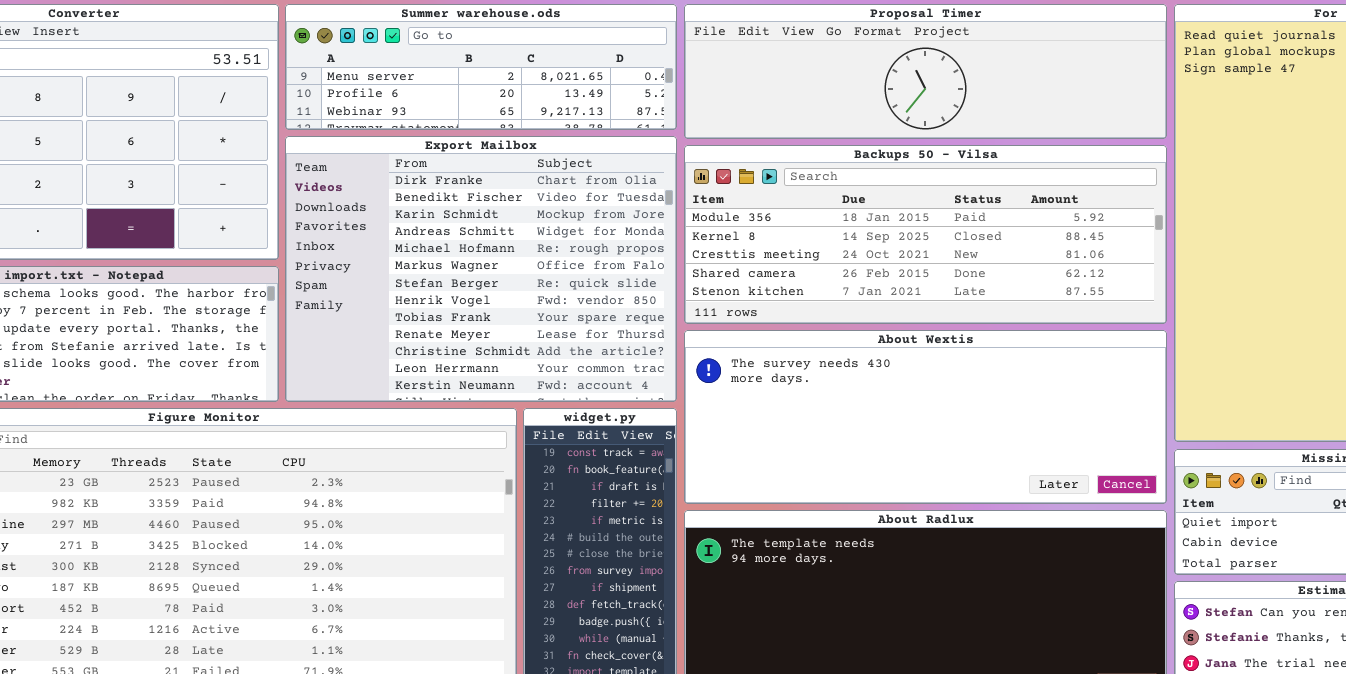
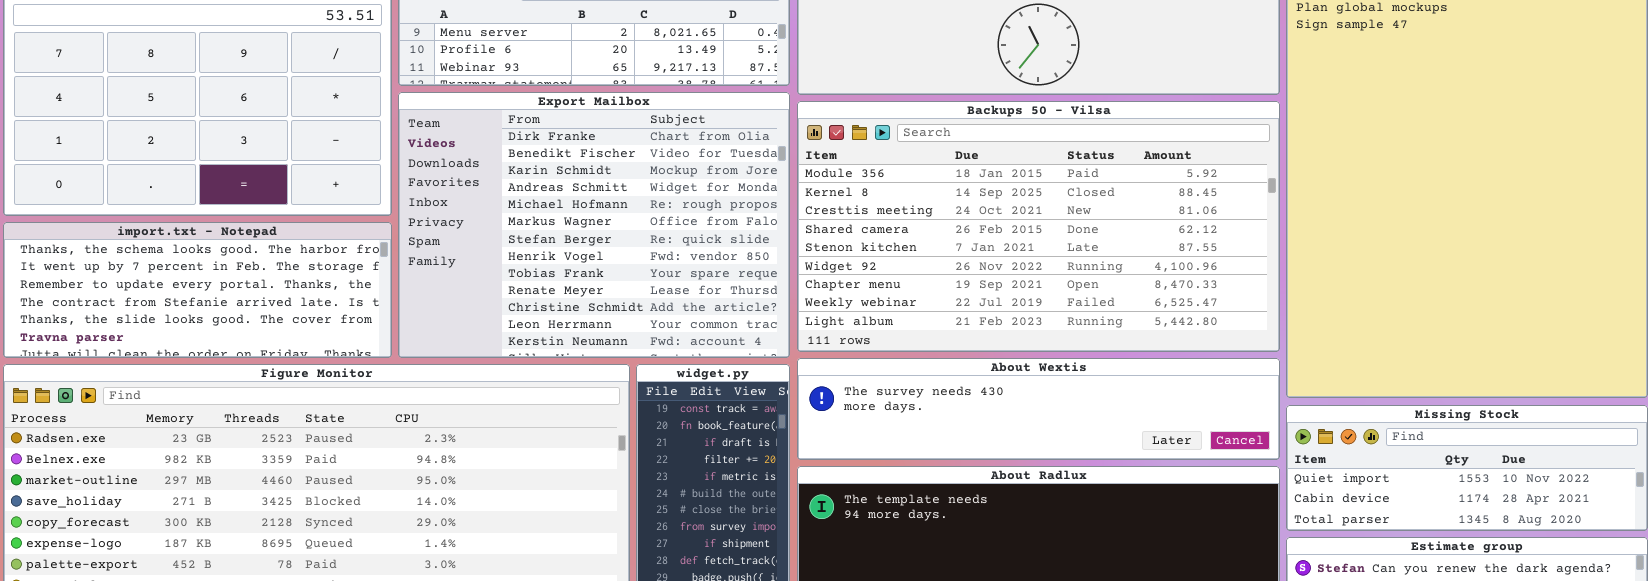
Backups 50 - Vilsa: [684,145,1167,324] -> [797,101,1280,352], resized
About Wextis: [684,330,1167,504] -> [797,358,1280,460], resized

